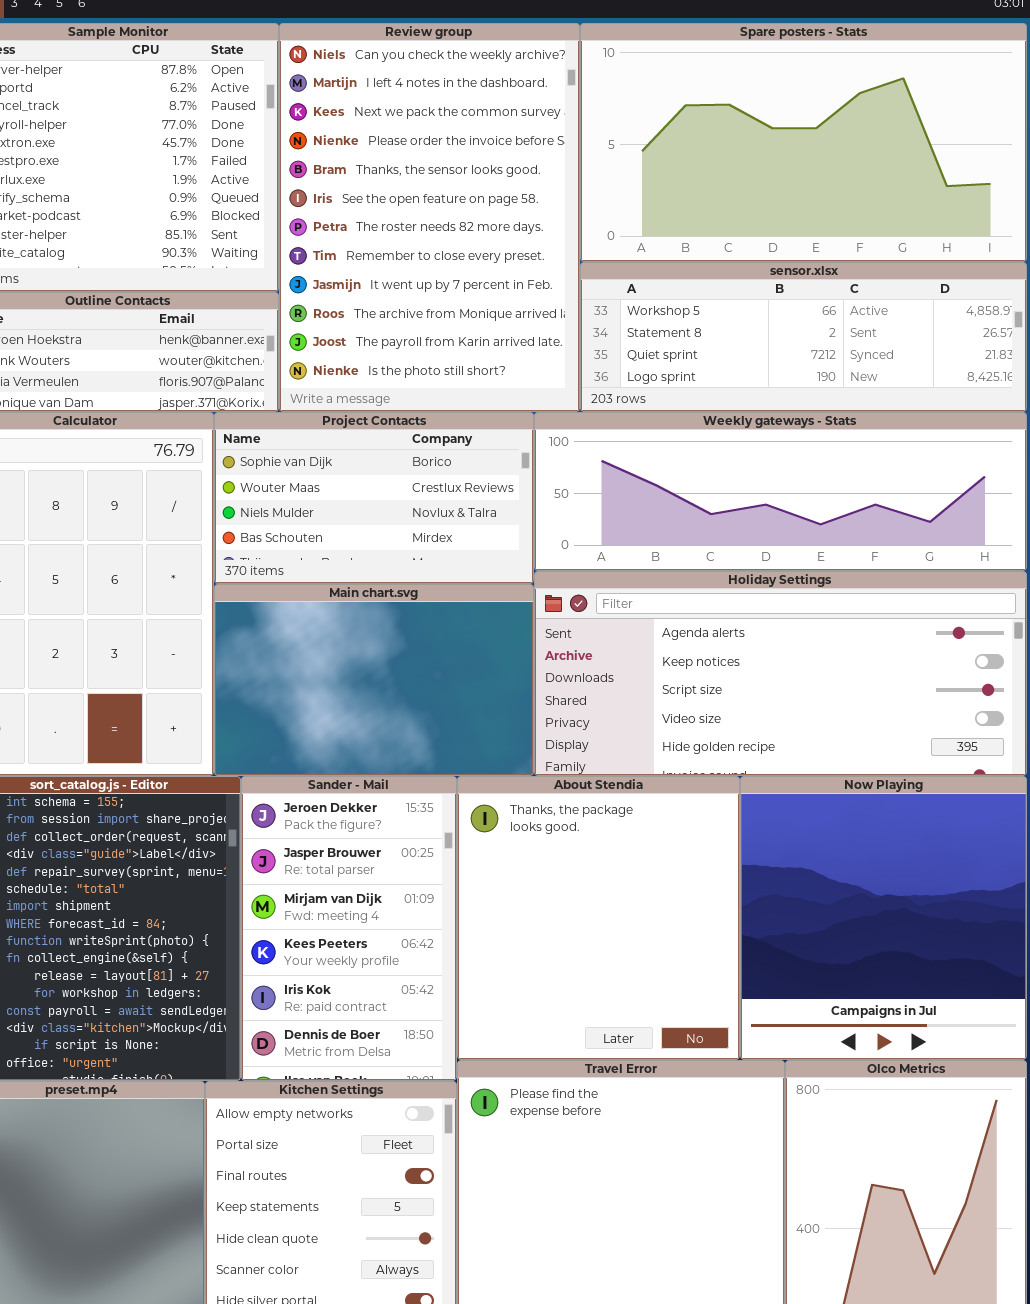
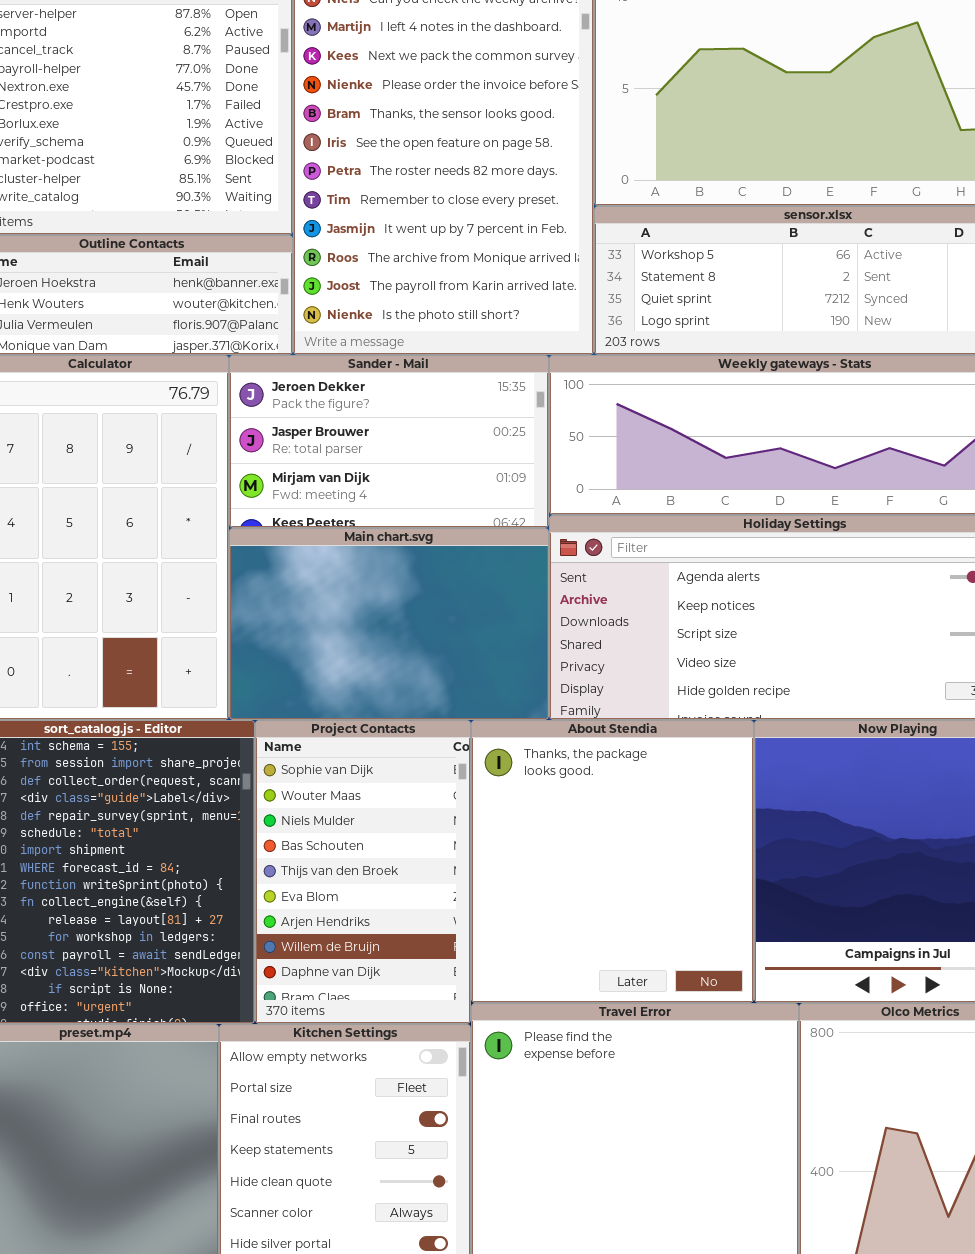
Project Contacts: [214,412,534,584] -> [255,720,471,1024], moved, resized
Sander - Mail: [241,776,457,1081] -> [229,355,549,528], moved, resized

